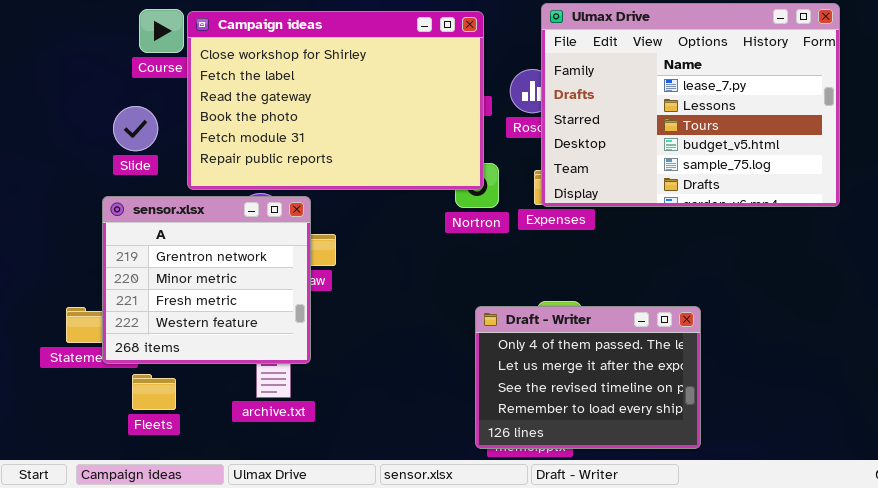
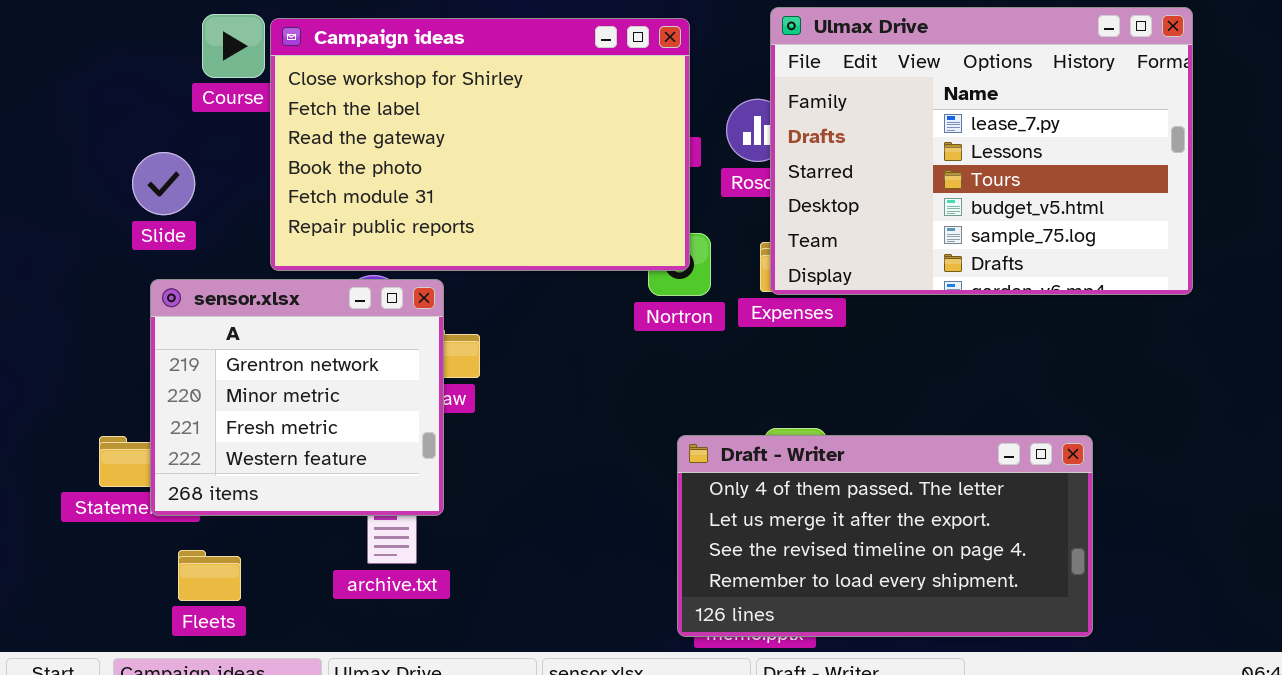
Slide: [113,106,158,151] -> [132,152,195,215], moved
Draft - Writer: [475,306,701,449] -> [677,435,1093,637], resized
Fleets: [132,374,176,410] -> [178,550,241,601], moved

